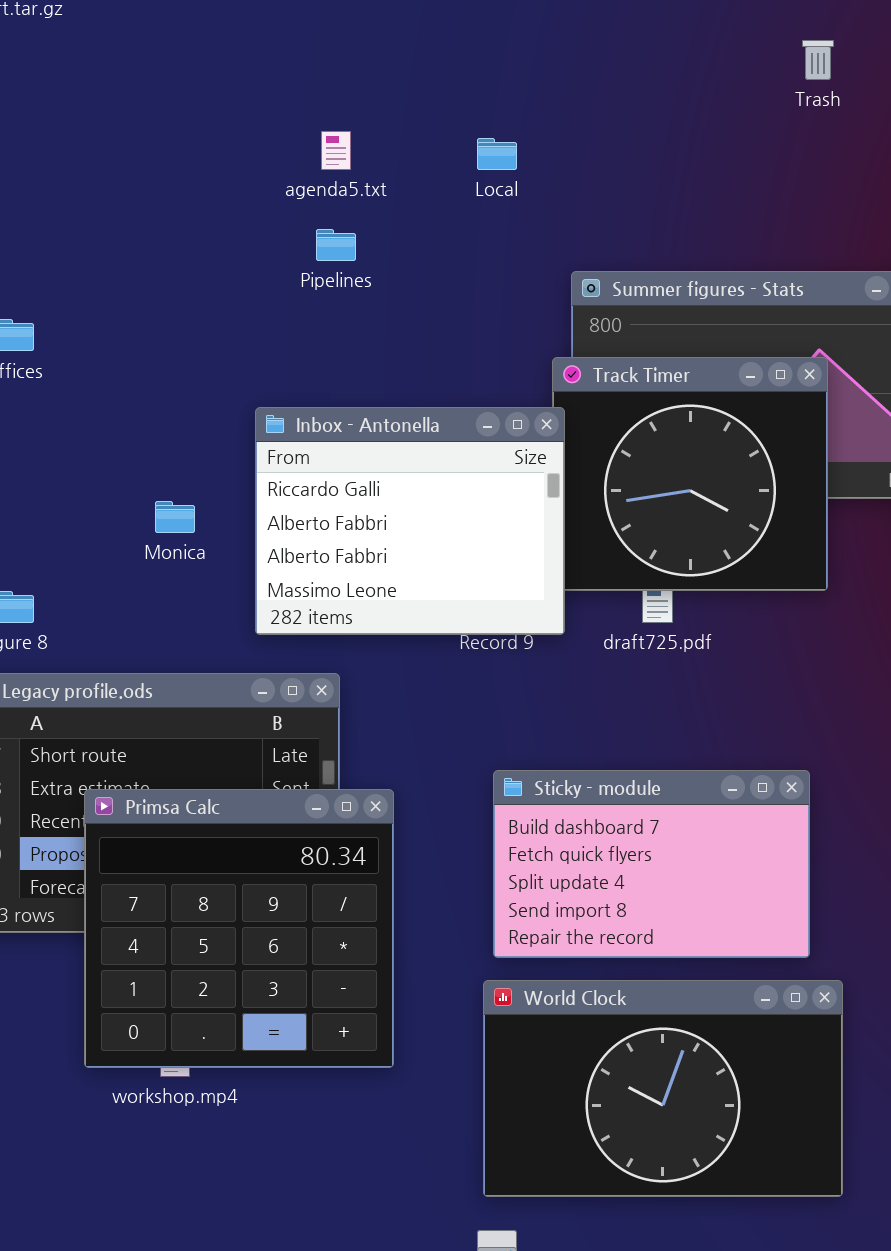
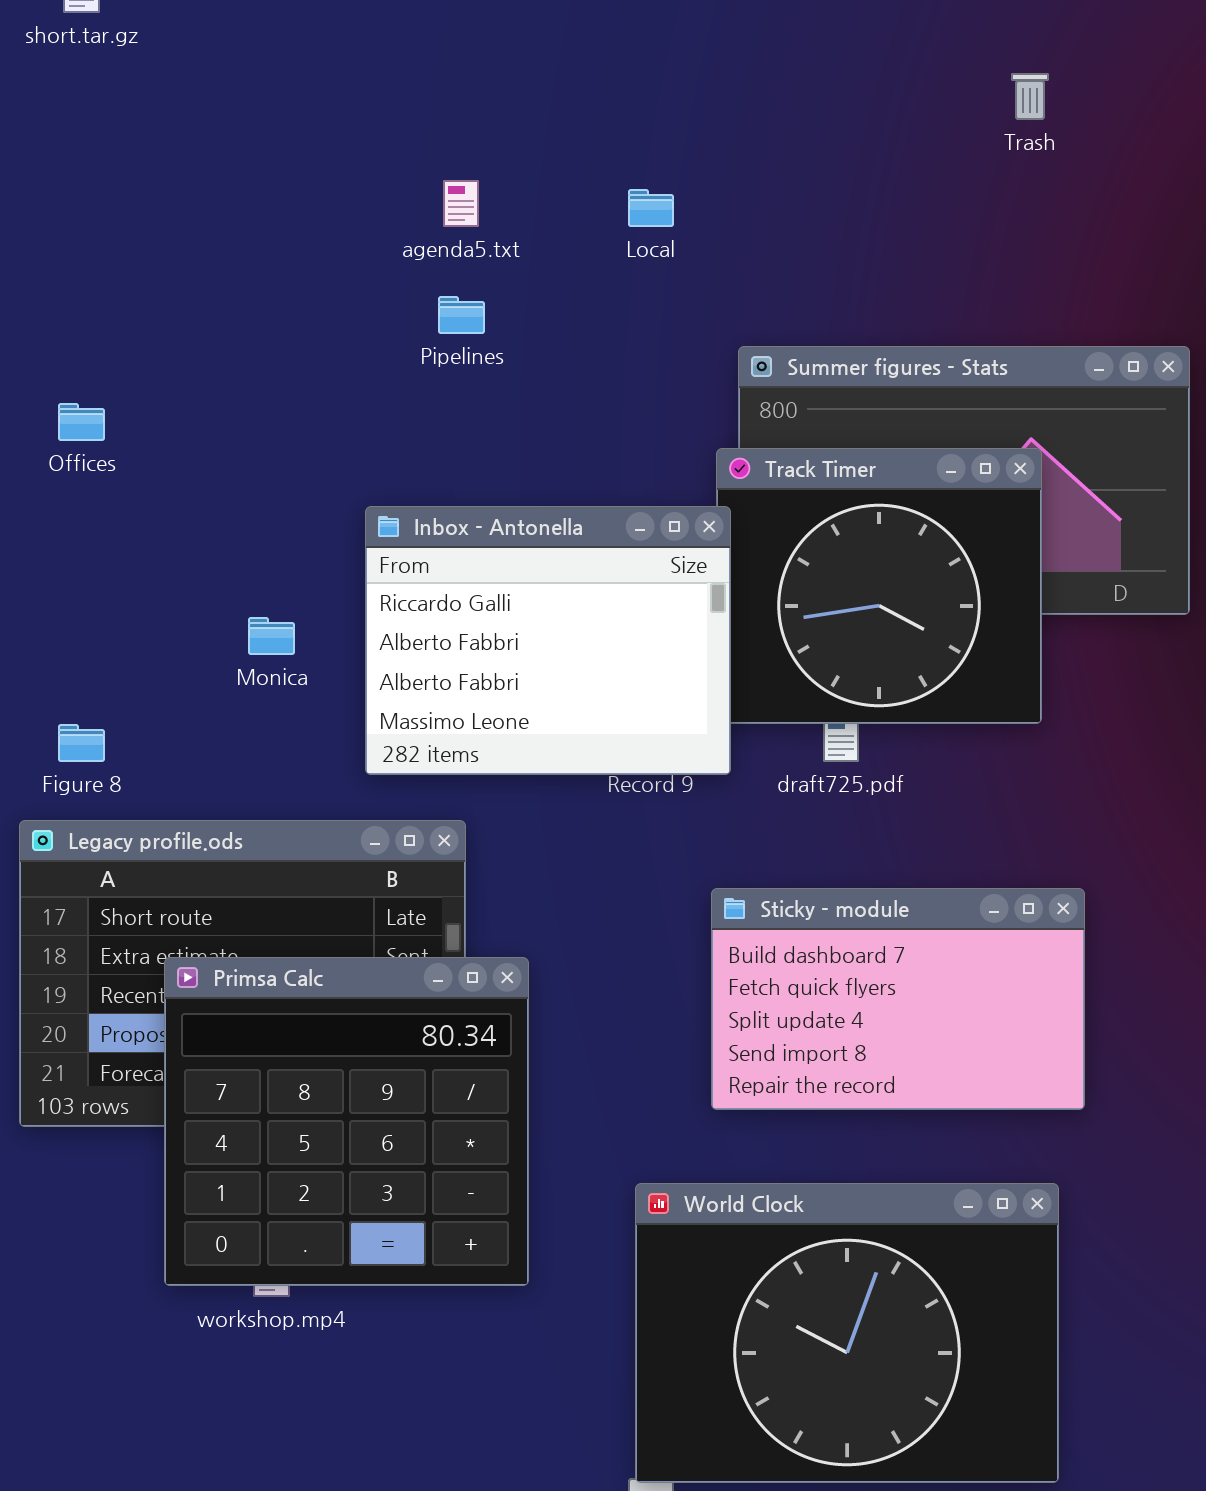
Sticky - module: [493,770,810,958] -> [711,888,1085,1110], moved
World Clock: [483,980,843,1197] -> [635,1183,1059,1483], resized

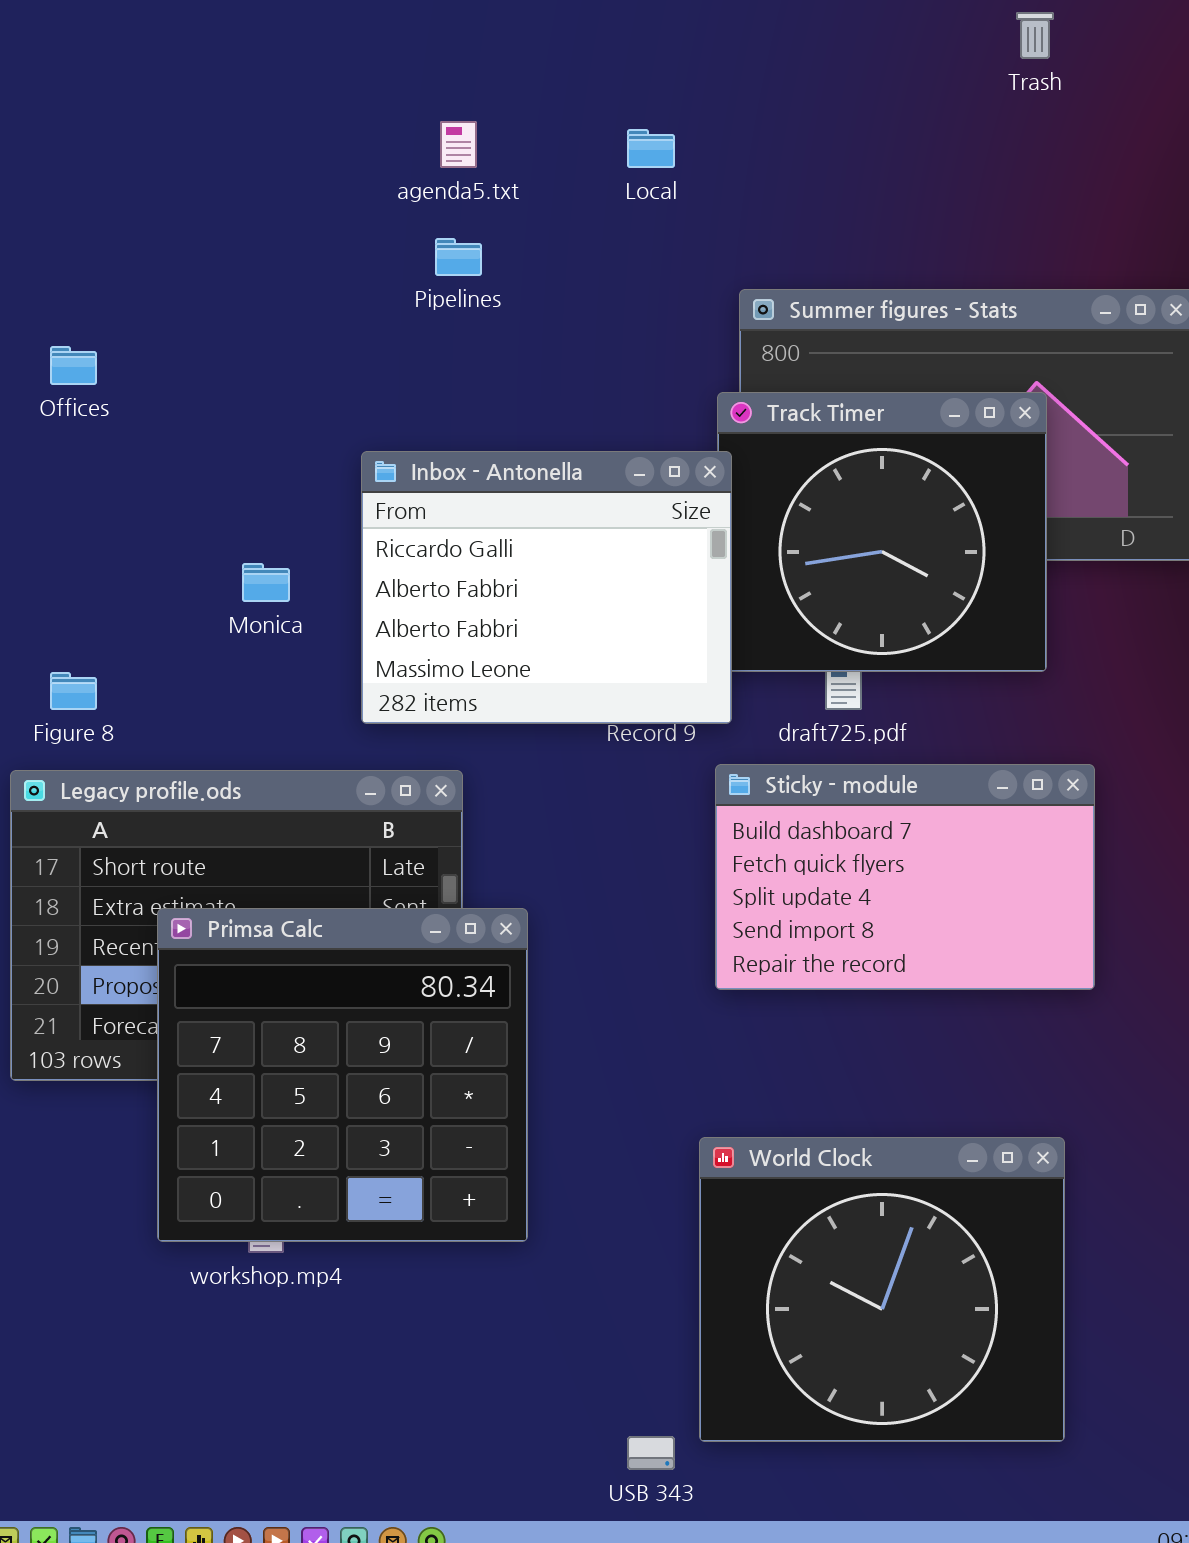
Sticky - module: [711,888,1085,1110] -> [715,764,1095,990], moved
World Clock: [635,1183,1059,1483] -> [699,1137,1065,1442], resized

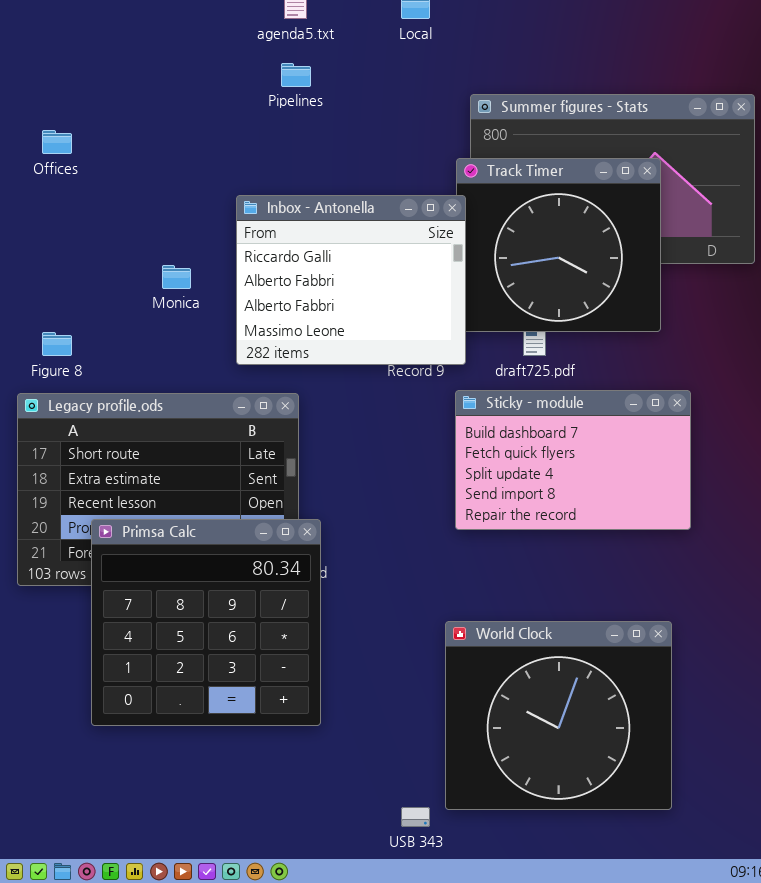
Primsa Calc: [157,908,528,1242] -> [91,519,321,726], moved

